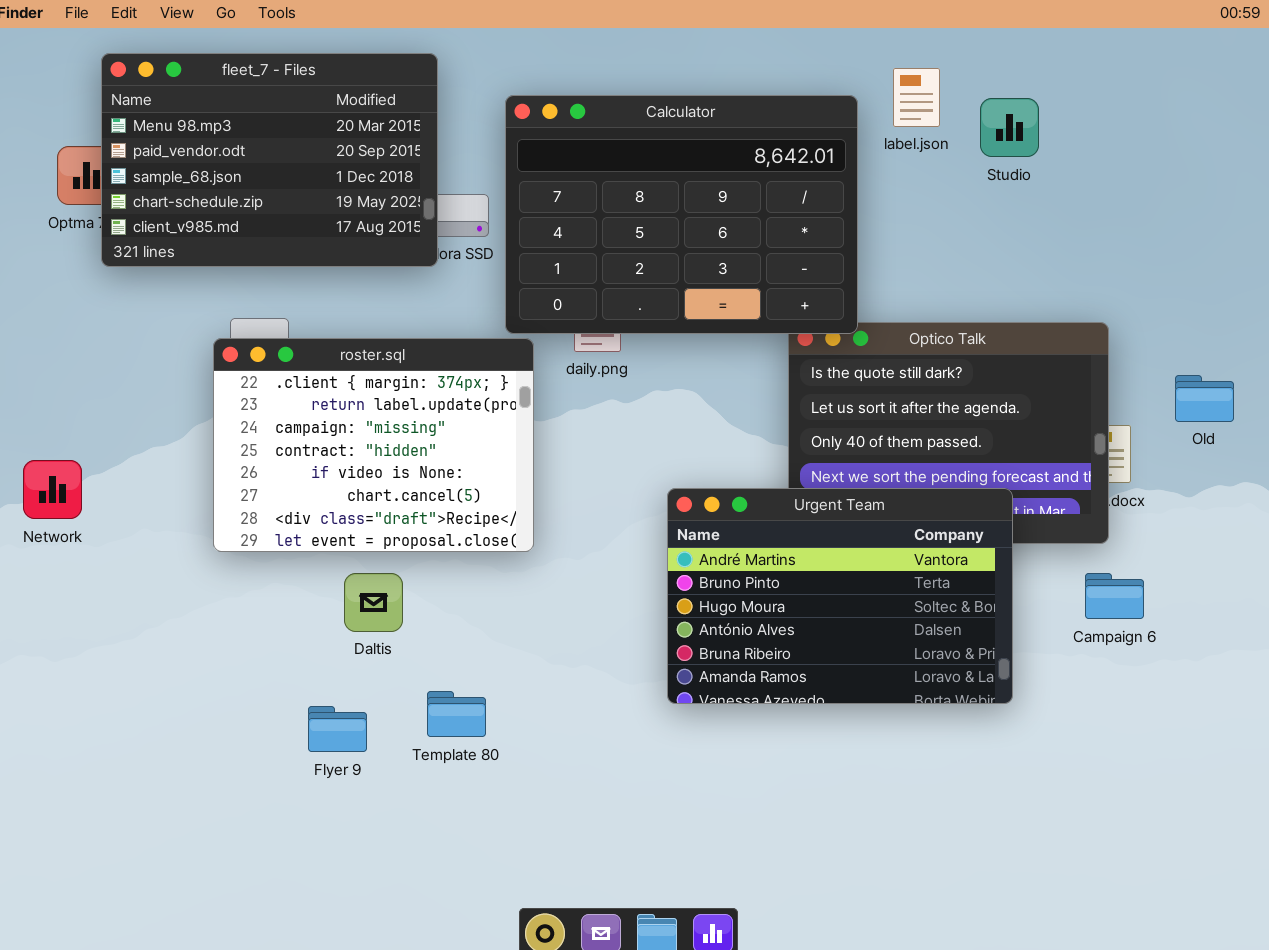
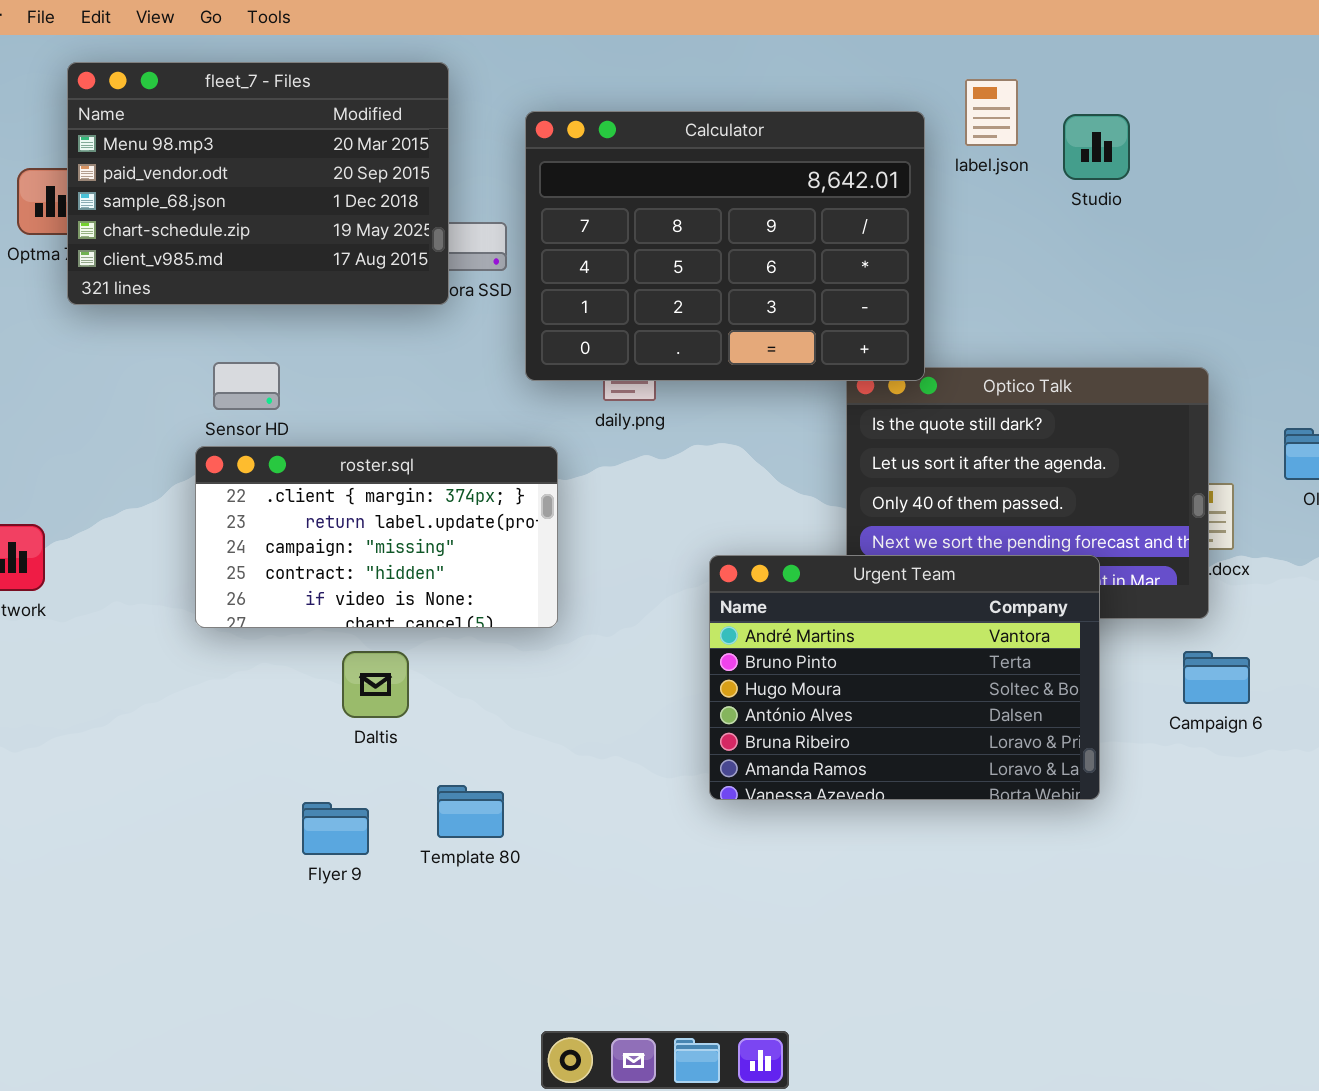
roster.sql: [213,338,534,552] -> [195,446,558,628], resized

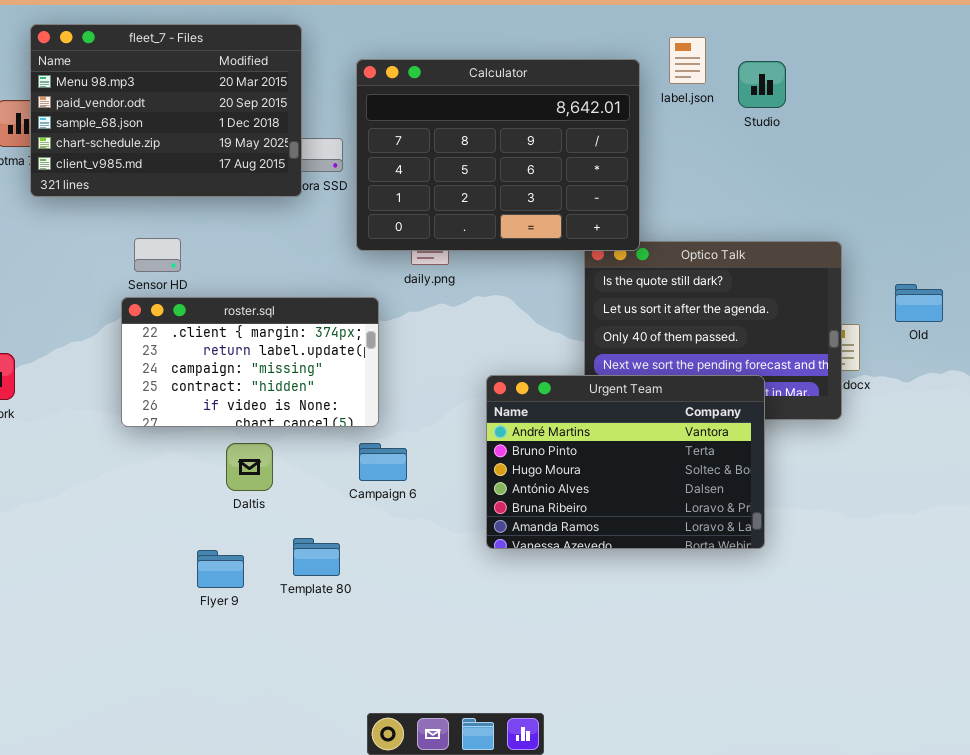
Campaign 6: [1183,651,1250,704] -> [359,443,407,481], moved

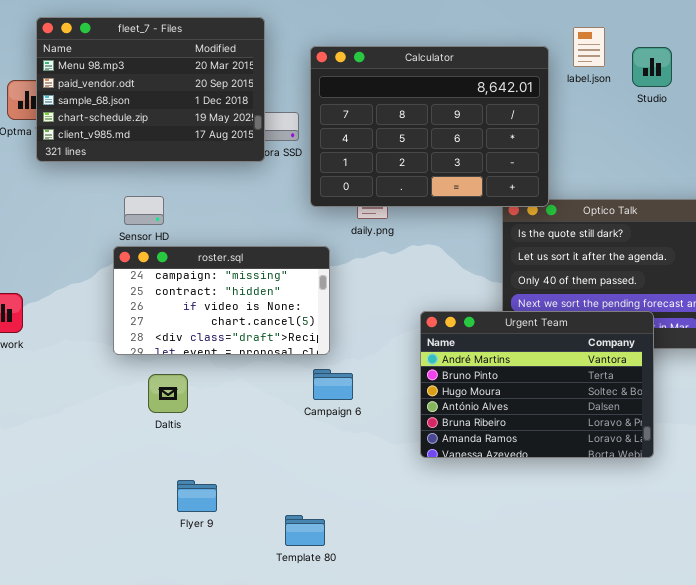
roster.sql: [121,297,379,427] -> [113,246,330,355], scrolled down 2 rows
Daltis: [226,443,273,491] -> [148,374,188,413], moved
Template 80: [293,538,340,576] -> [285,515,325,546], moved
Flyer 9: [197,550,244,588] -> [177,480,217,512], moved

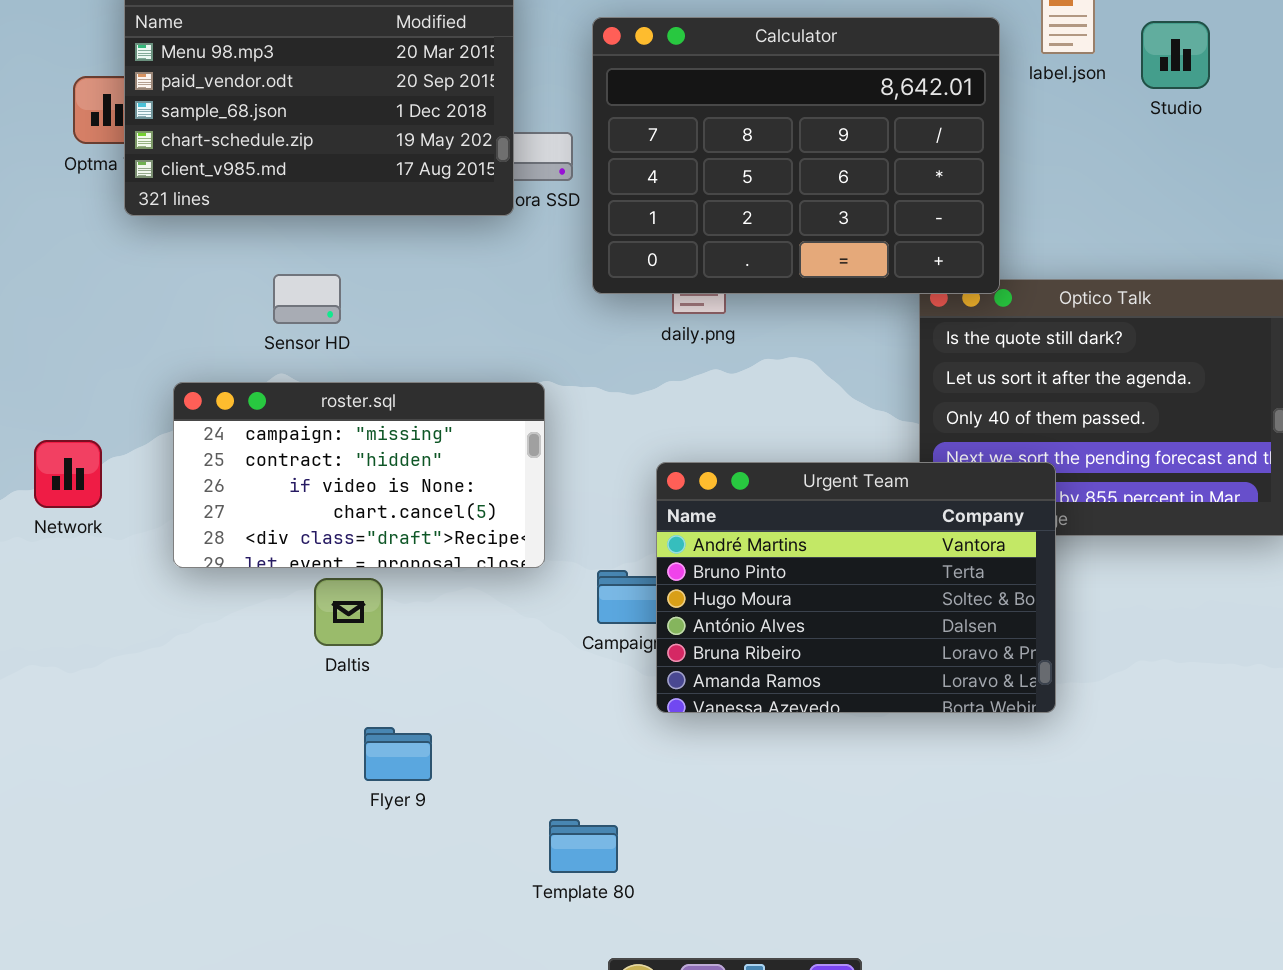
roster.sql: [113,246,330,355] -> [173,382,545,568], moved
Urgent Team: [420,311,654,458] -> [656,462,1056,713], moved
Flyer 9: [177,480,217,512] -> [364,727,432,781], moved

